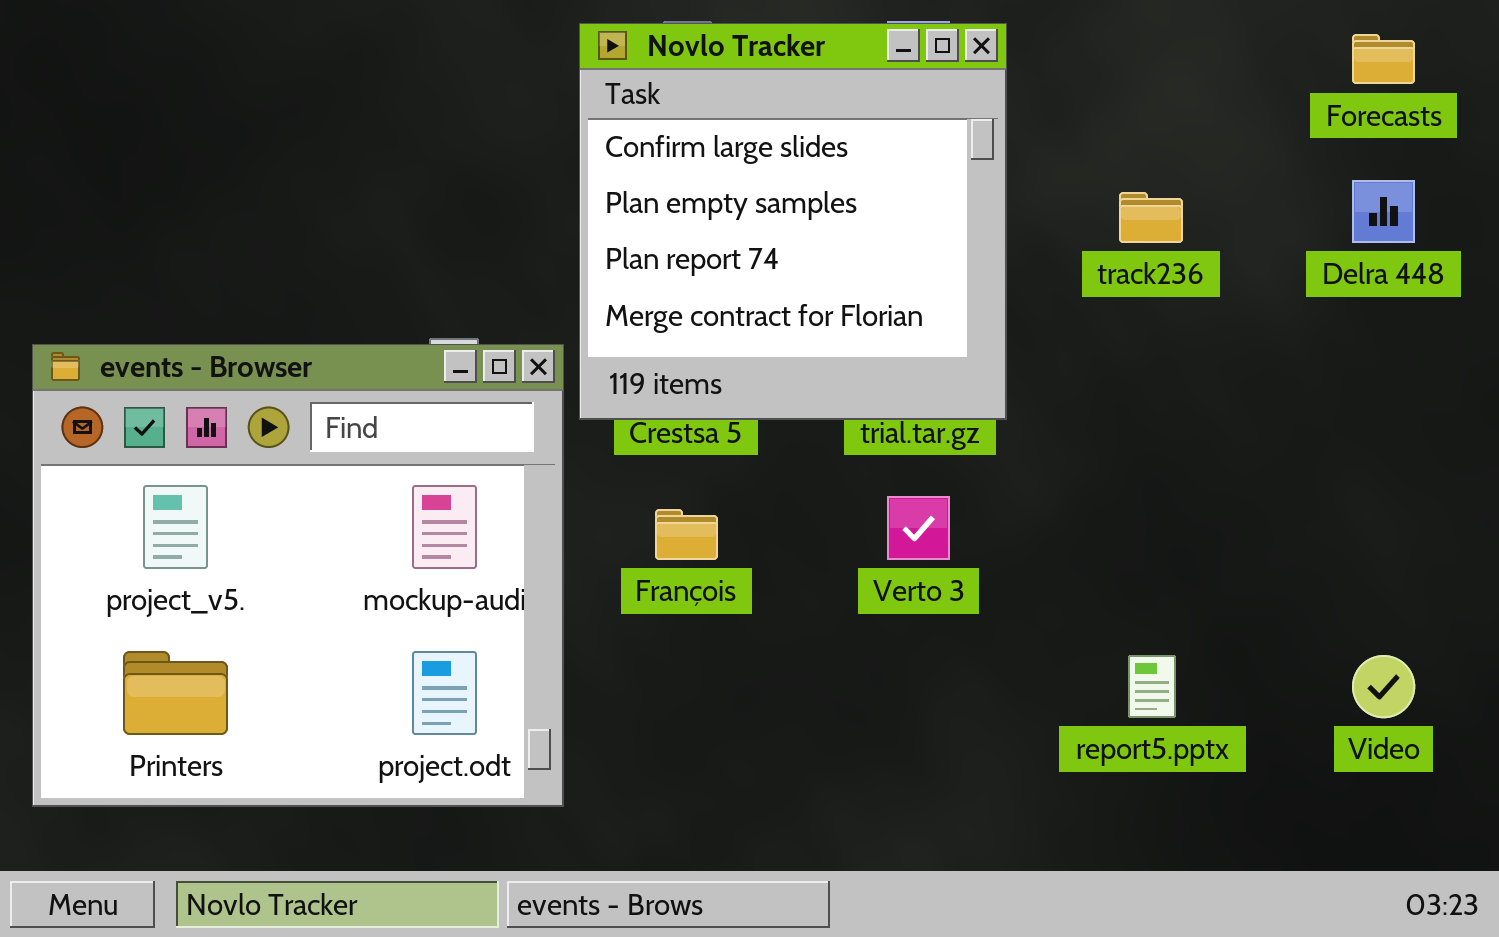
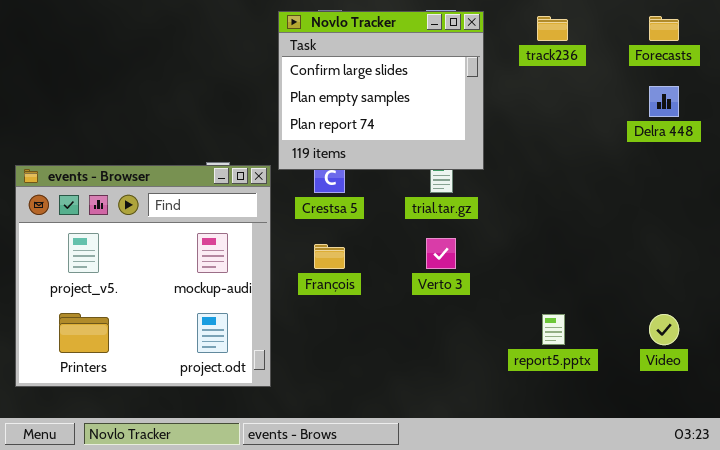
Novlo Tracker: [579,23,1007,420] -> [278,11,484,170], resized
track236: [1119,192,1183,243] -> [537,16,568,41], moved

